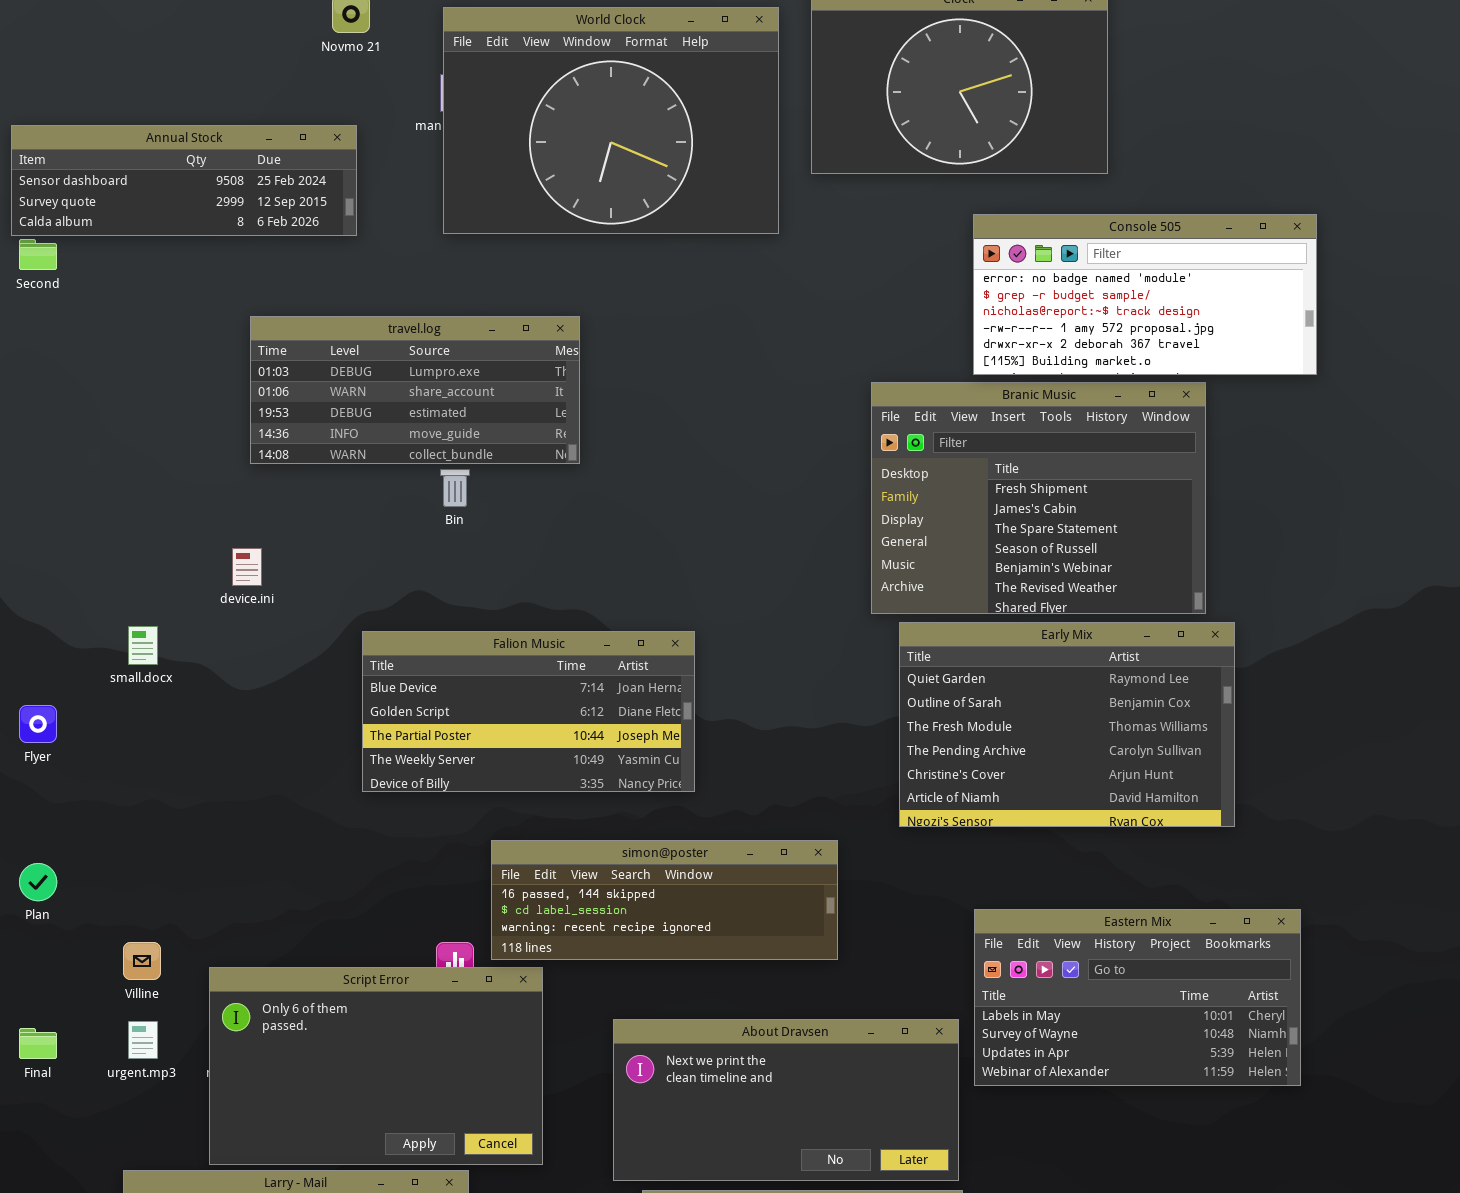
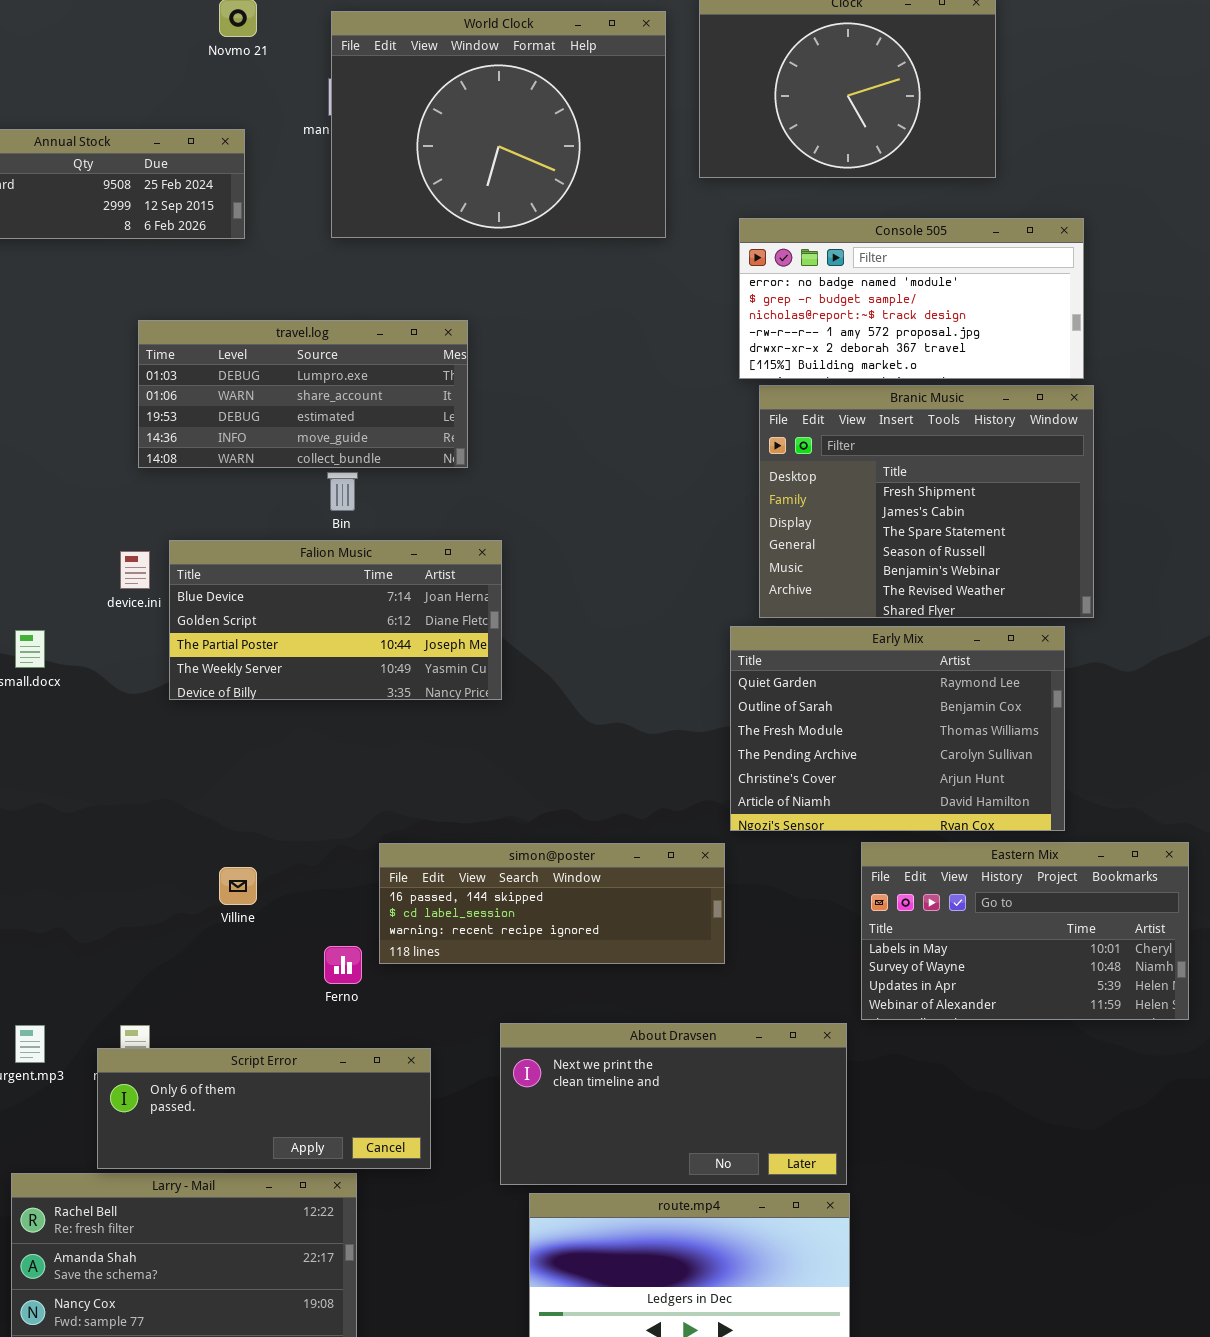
Console 505: [973,214,1317,375] -> [739,218,1084,379], moved
Early Mix: [899,622,1235,827] -> [730,626,1065,831], moved
Falion Music: [362,631,695,792] -> [169,540,502,700], moved
Eastern Mix: [974,909,1301,1086] -> [861,842,1189,1020], moved
Villine: [123,942,161,980] -> [219,867,257,905], moved
Script Error: [209,967,543,1165] -> [97,1048,431,1169], resized

